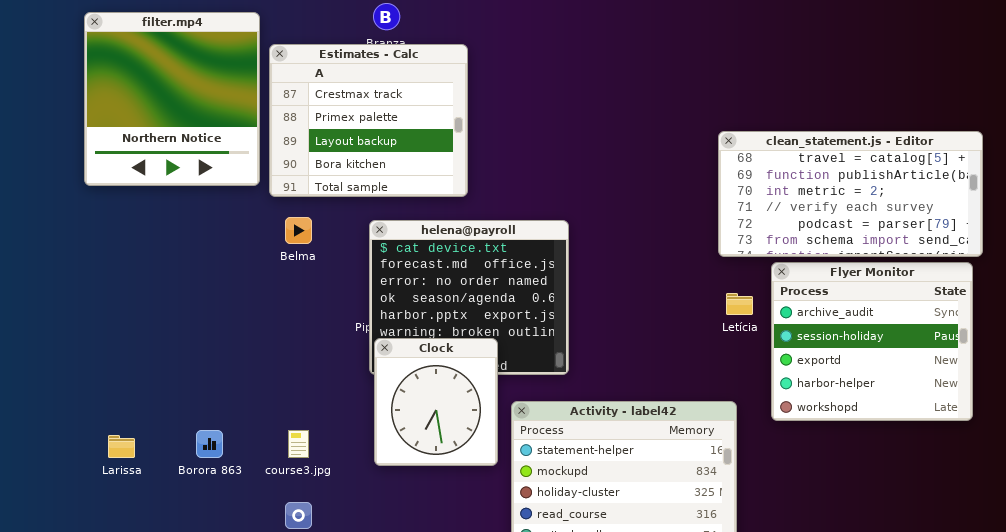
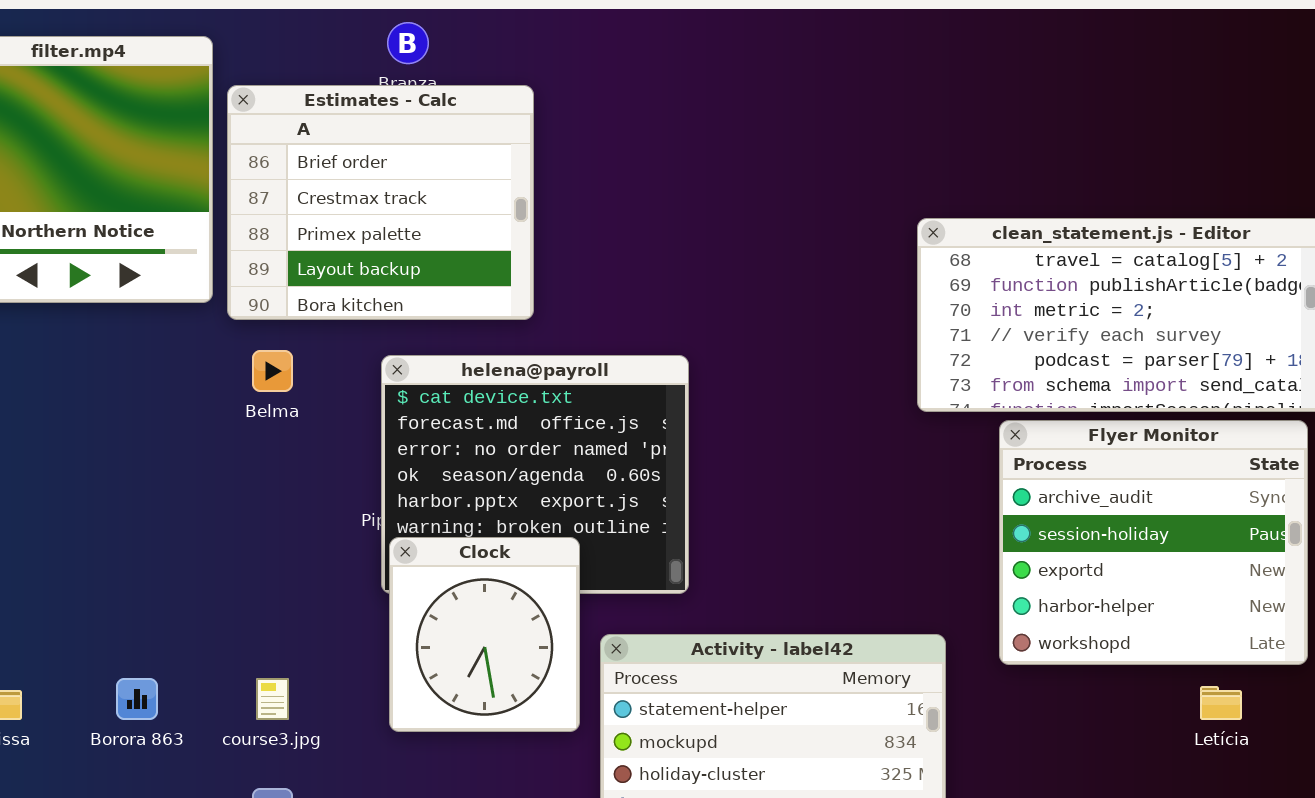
Estimates - Calc: [269,44,468,197] -> [227,85,534,320], scrolled up 1 row
Letícia: [726,293,753,315] -> [1200,686,1242,720], moved

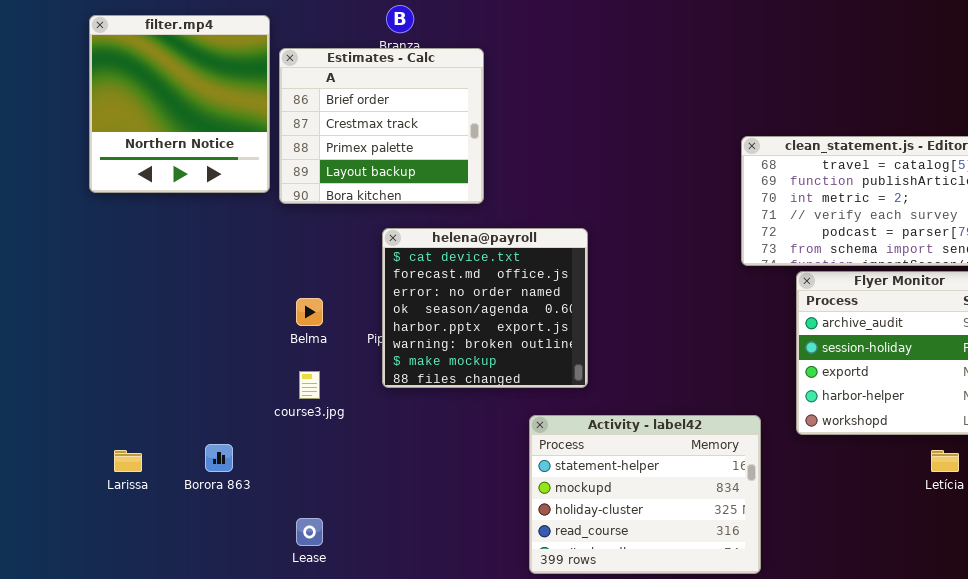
Belma: [252,350,293,392] -> [296,298,323,326], moved
Clock: [389,537,580,732] -> none, closed
course3.jpg: [256,678,289,720] -> [299,371,320,399], moved

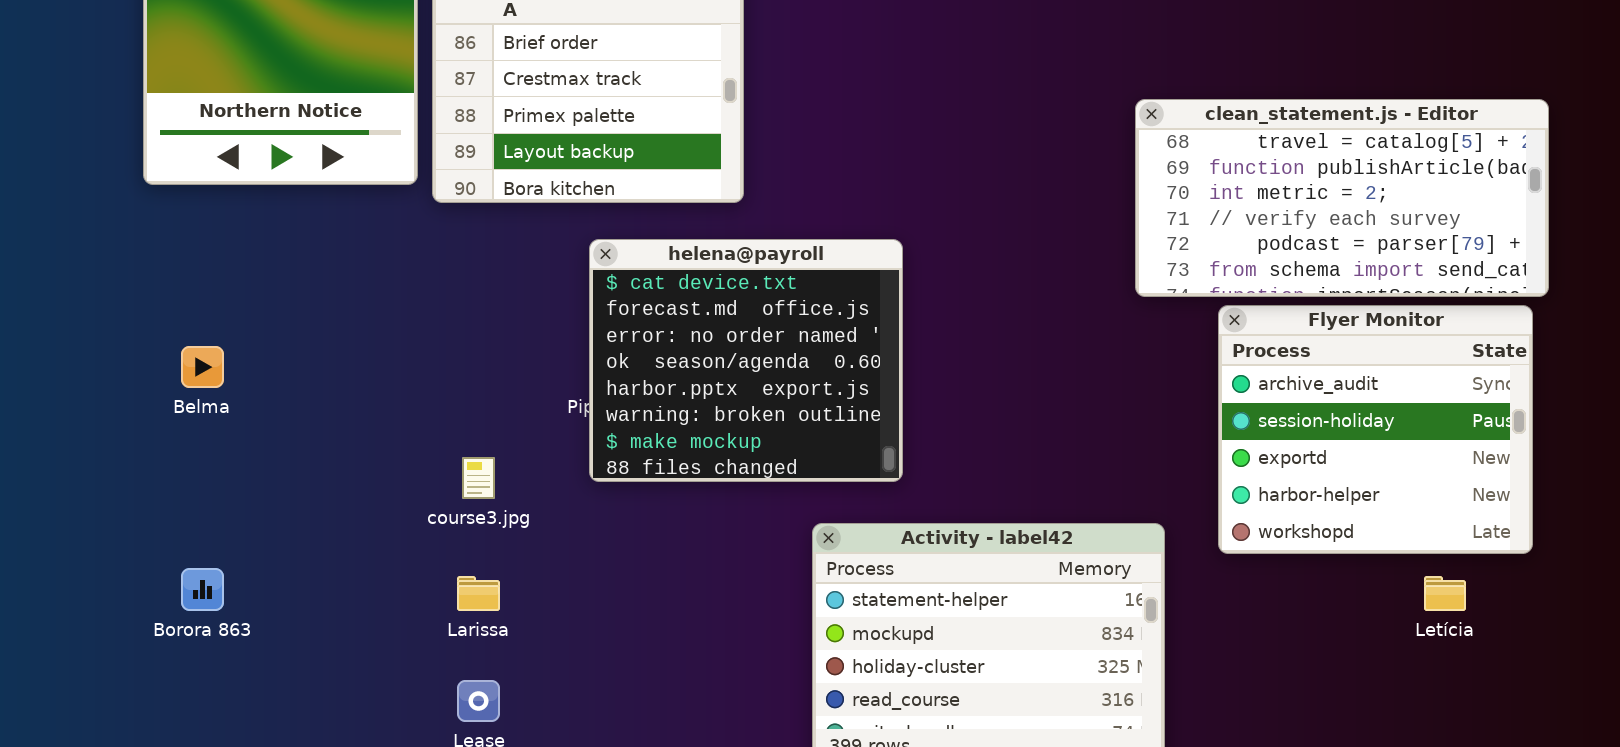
Belma: [296,298,323,326] -> [181,346,224,388], moved
Borora 863: [205,444,233,472] -> [181,568,224,611], moved
Larissa: [114,450,142,472] -> [457,576,500,611], moved

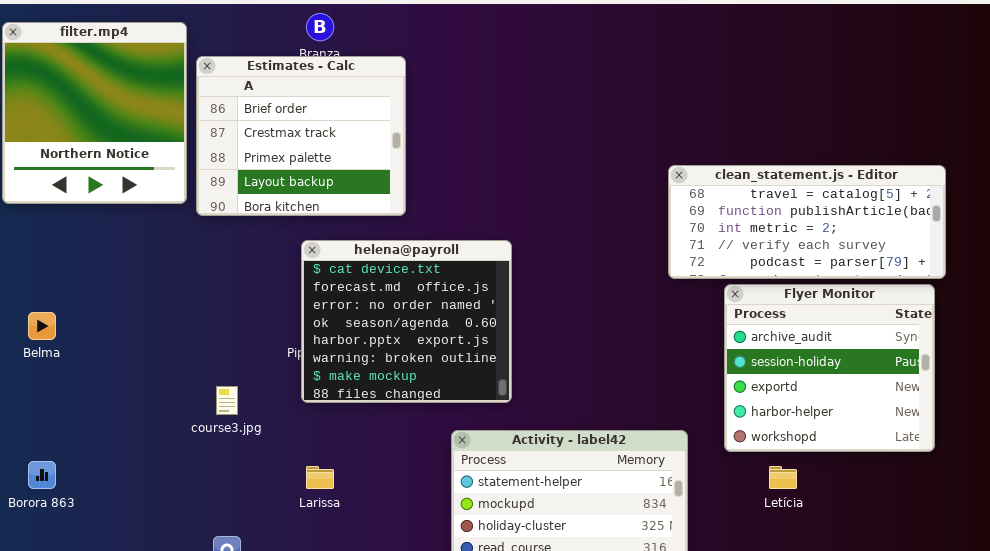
clean_statement.js - Editor: [1135,99,1549,297] -> [668,165,946,279], resized
Larissa: [457,576,500,611] -> [306,466,334,489], moved
Letícia: [1424,576,1466,611] -> [769,466,797,489], moved

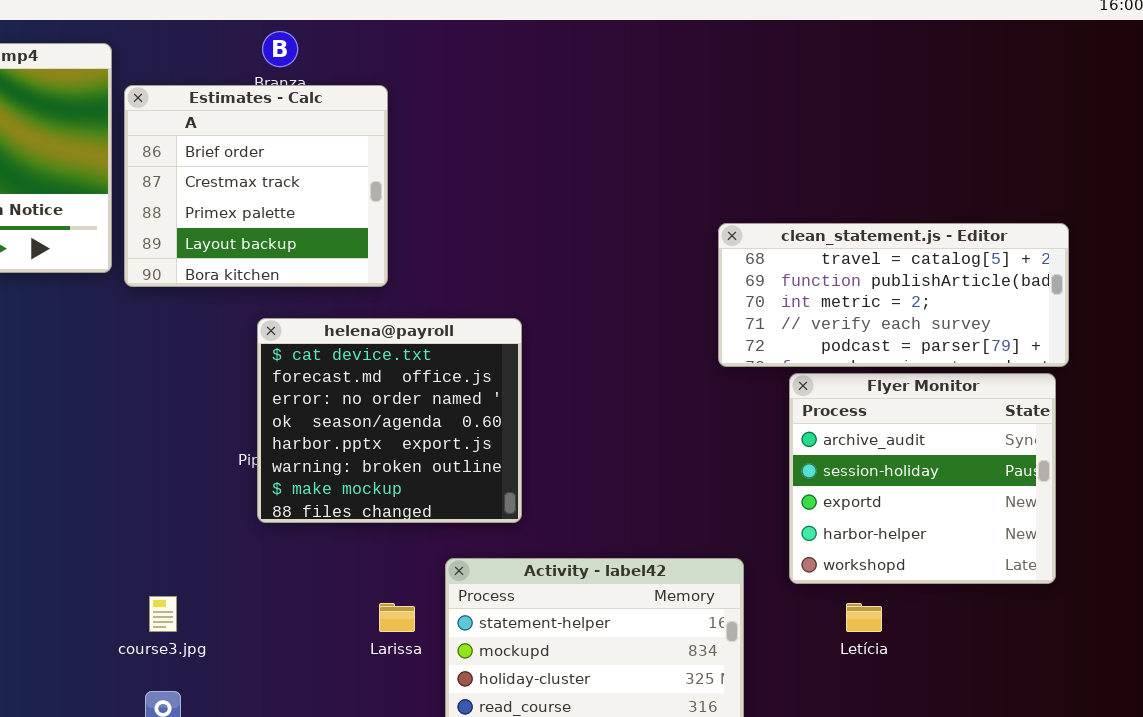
course3.jpg: [216,386,238,415] -> [149,596,177,632], moved
Larissa: [306,466,334,489] -> [379,603,415,632], moved

